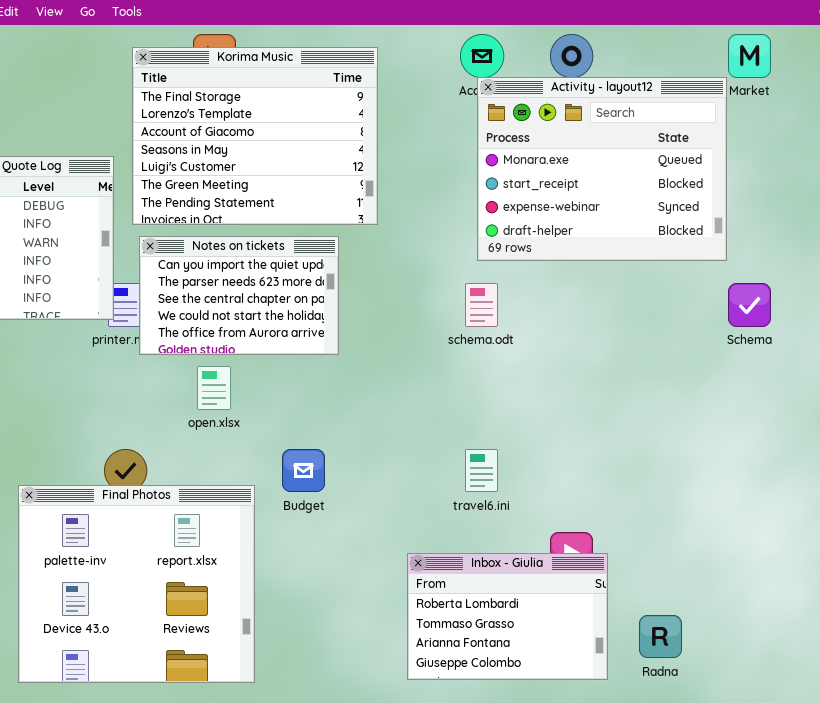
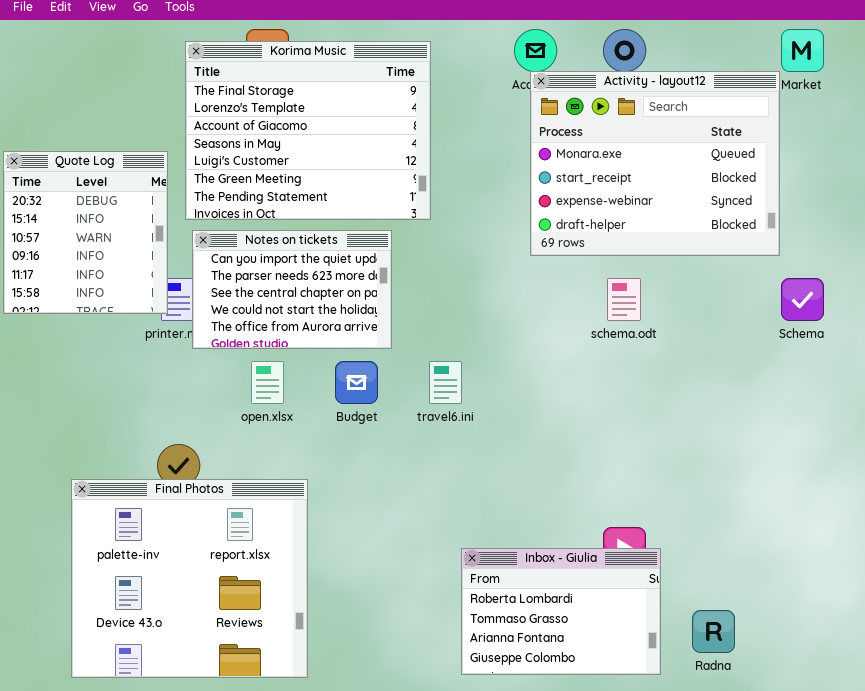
schema.odt: [465,283,498,327] -> [607,278,641,321], moved
Budget: [282,449,325,492] -> [335,361,378,404], moved
travel6.ini: [465,449,498,492] -> [429,361,462,404], moved

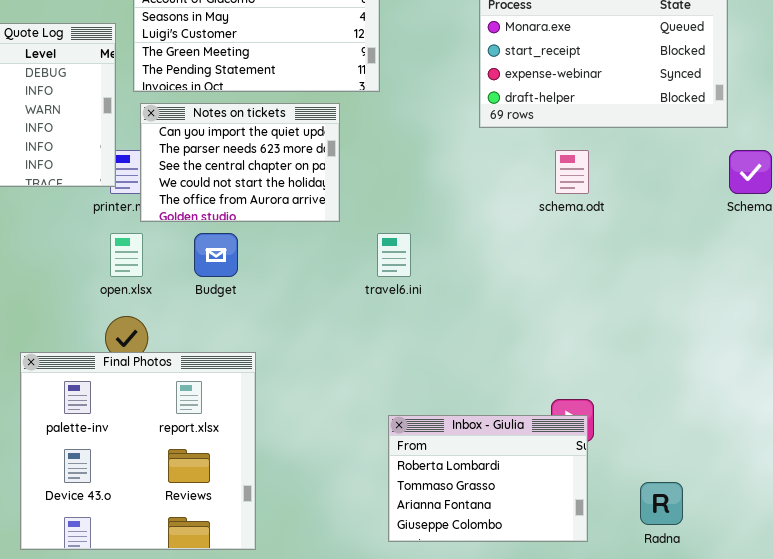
open.xlsx: [251,361,284,404] -> [110,233,143,277], moved
Budget: [335,361,378,404] -> [194,233,238,277], moved
Inbox - Giulia: [461,548,661,675] -> [388,415,588,542], moved

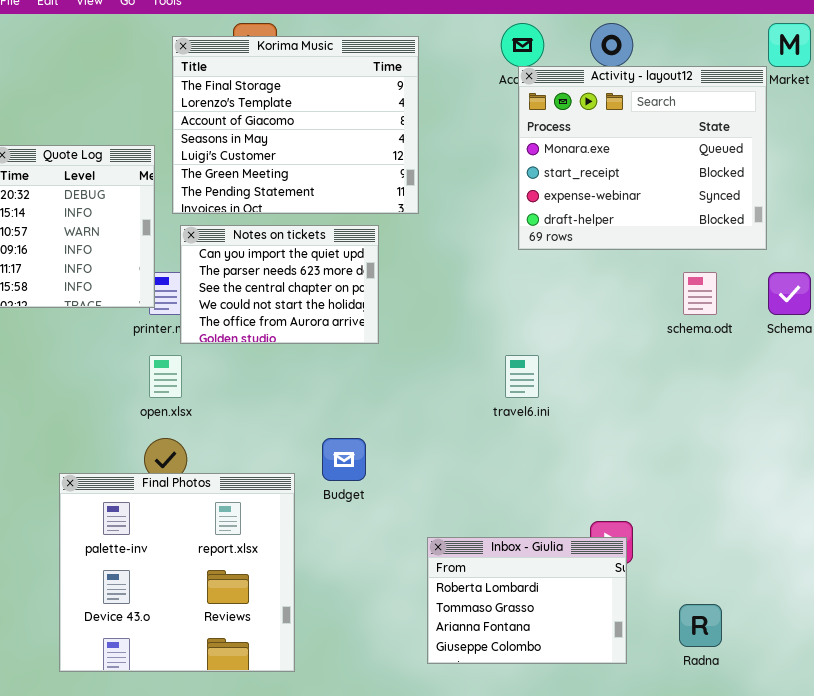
schema.odt: [555,150,589,194] -> [683,272,717,315], moved
Budget: [194,233,238,277] -> [322,438,366,481], moved
travel6.ini: [377,233,411,277] -> [505,355,539,398], moved

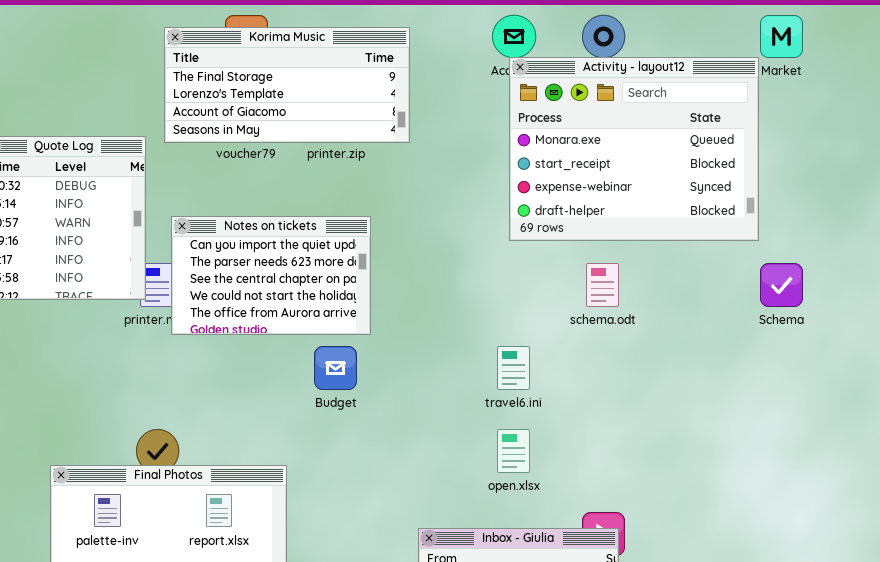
Korima Music: [172,36,419,214] -> [164,27,410,143], resized
schema.odt: [683,272,717,315] -> [586,263,619,307], moved
open.xlsx: [149,355,182,398] -> [497,429,530,473], moved
Budget: [322,438,366,481] -> [314,346,357,390], moved

